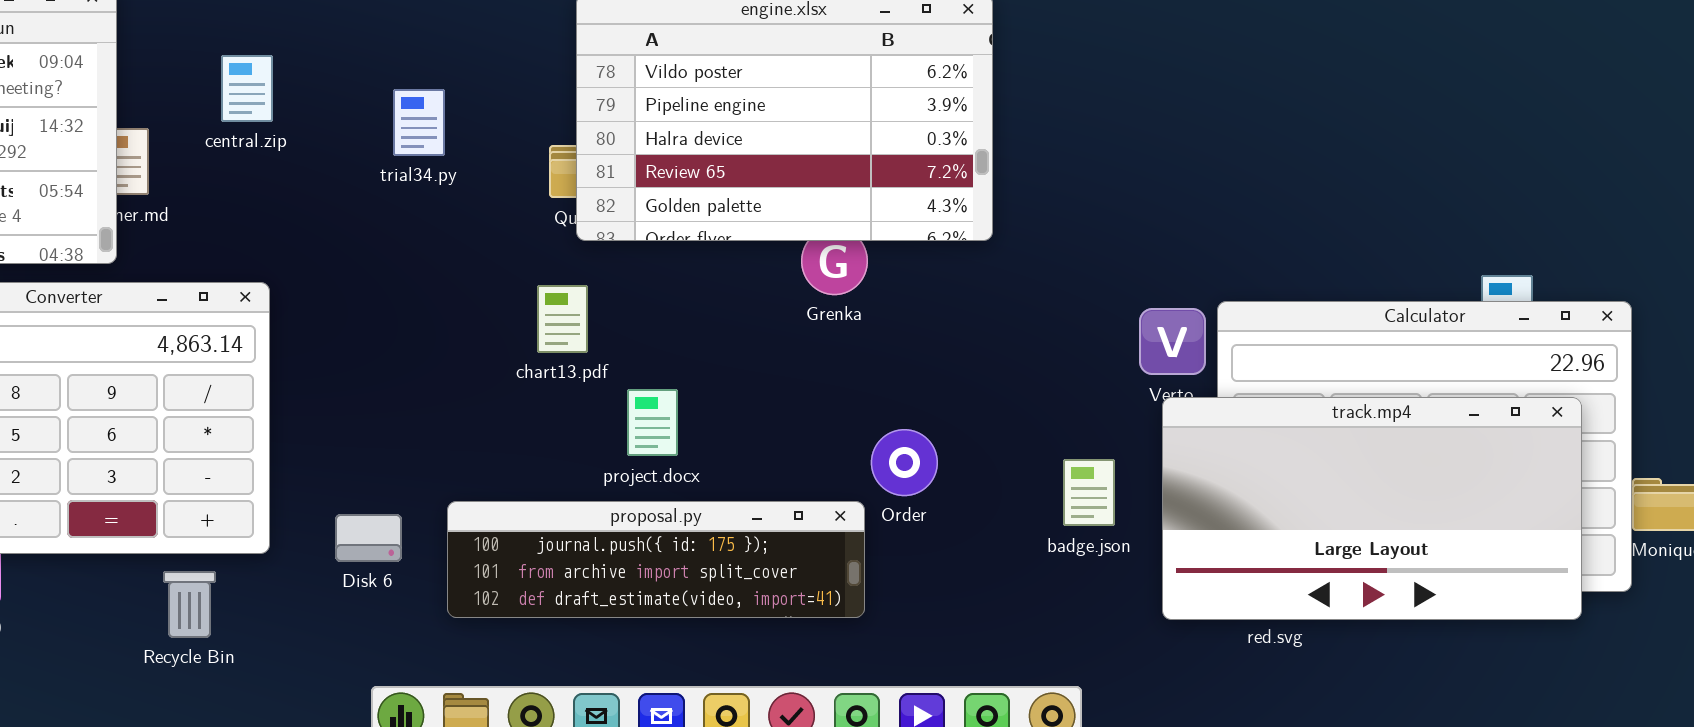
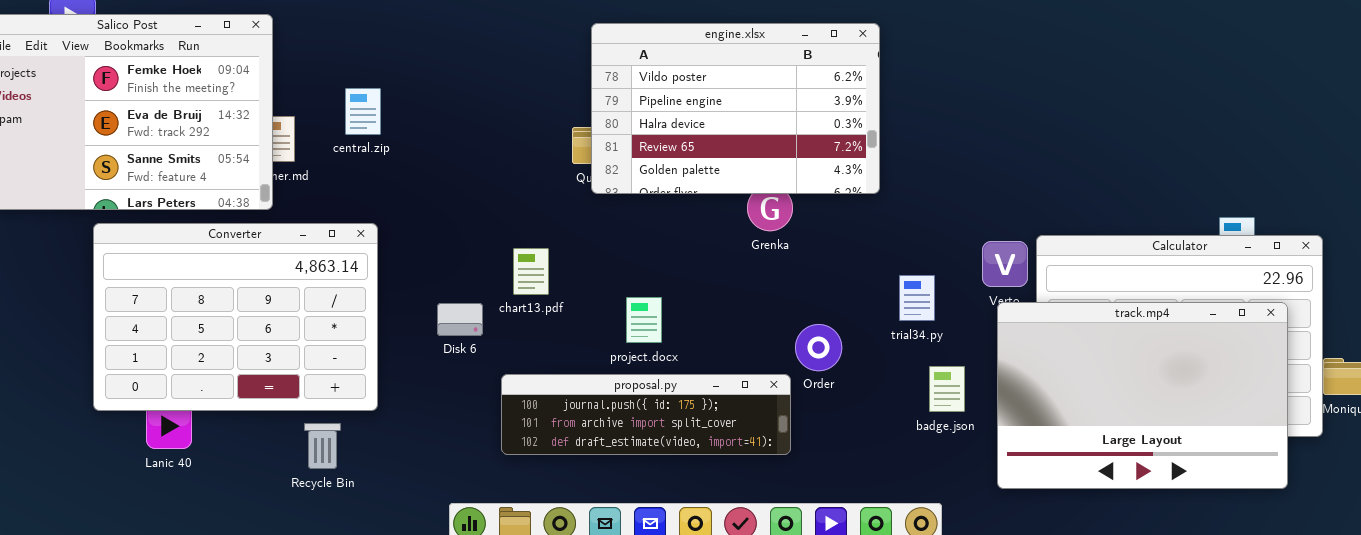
central.zip: [221,55,273,122] -> [345,88,381,135], moved
trial34.py: [393,89,445,156] -> [899,275,935,321], moved
chart13.pdf: [537,285,588,353] -> [513,248,549,295], moved
track.mp4: [1162,397,1582,620] -> [997,302,1288,489], resized
badge.json: [1063,459,1115,526] -> [929,366,965,412], moved
Disk 6: [335,514,402,562] -> [437,303,483,336], moved

